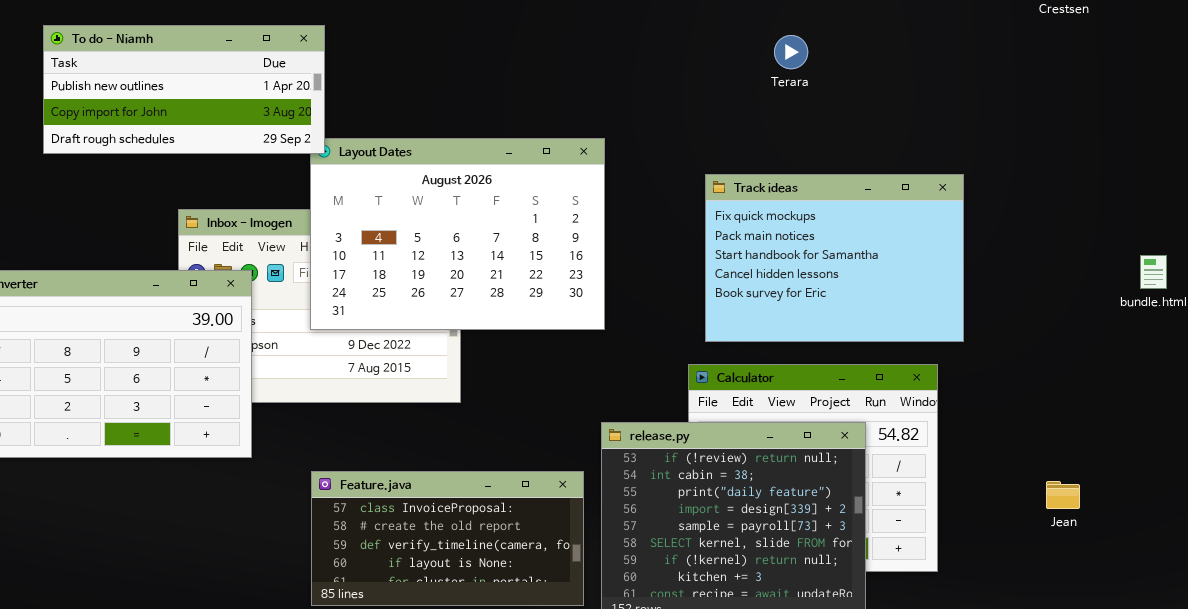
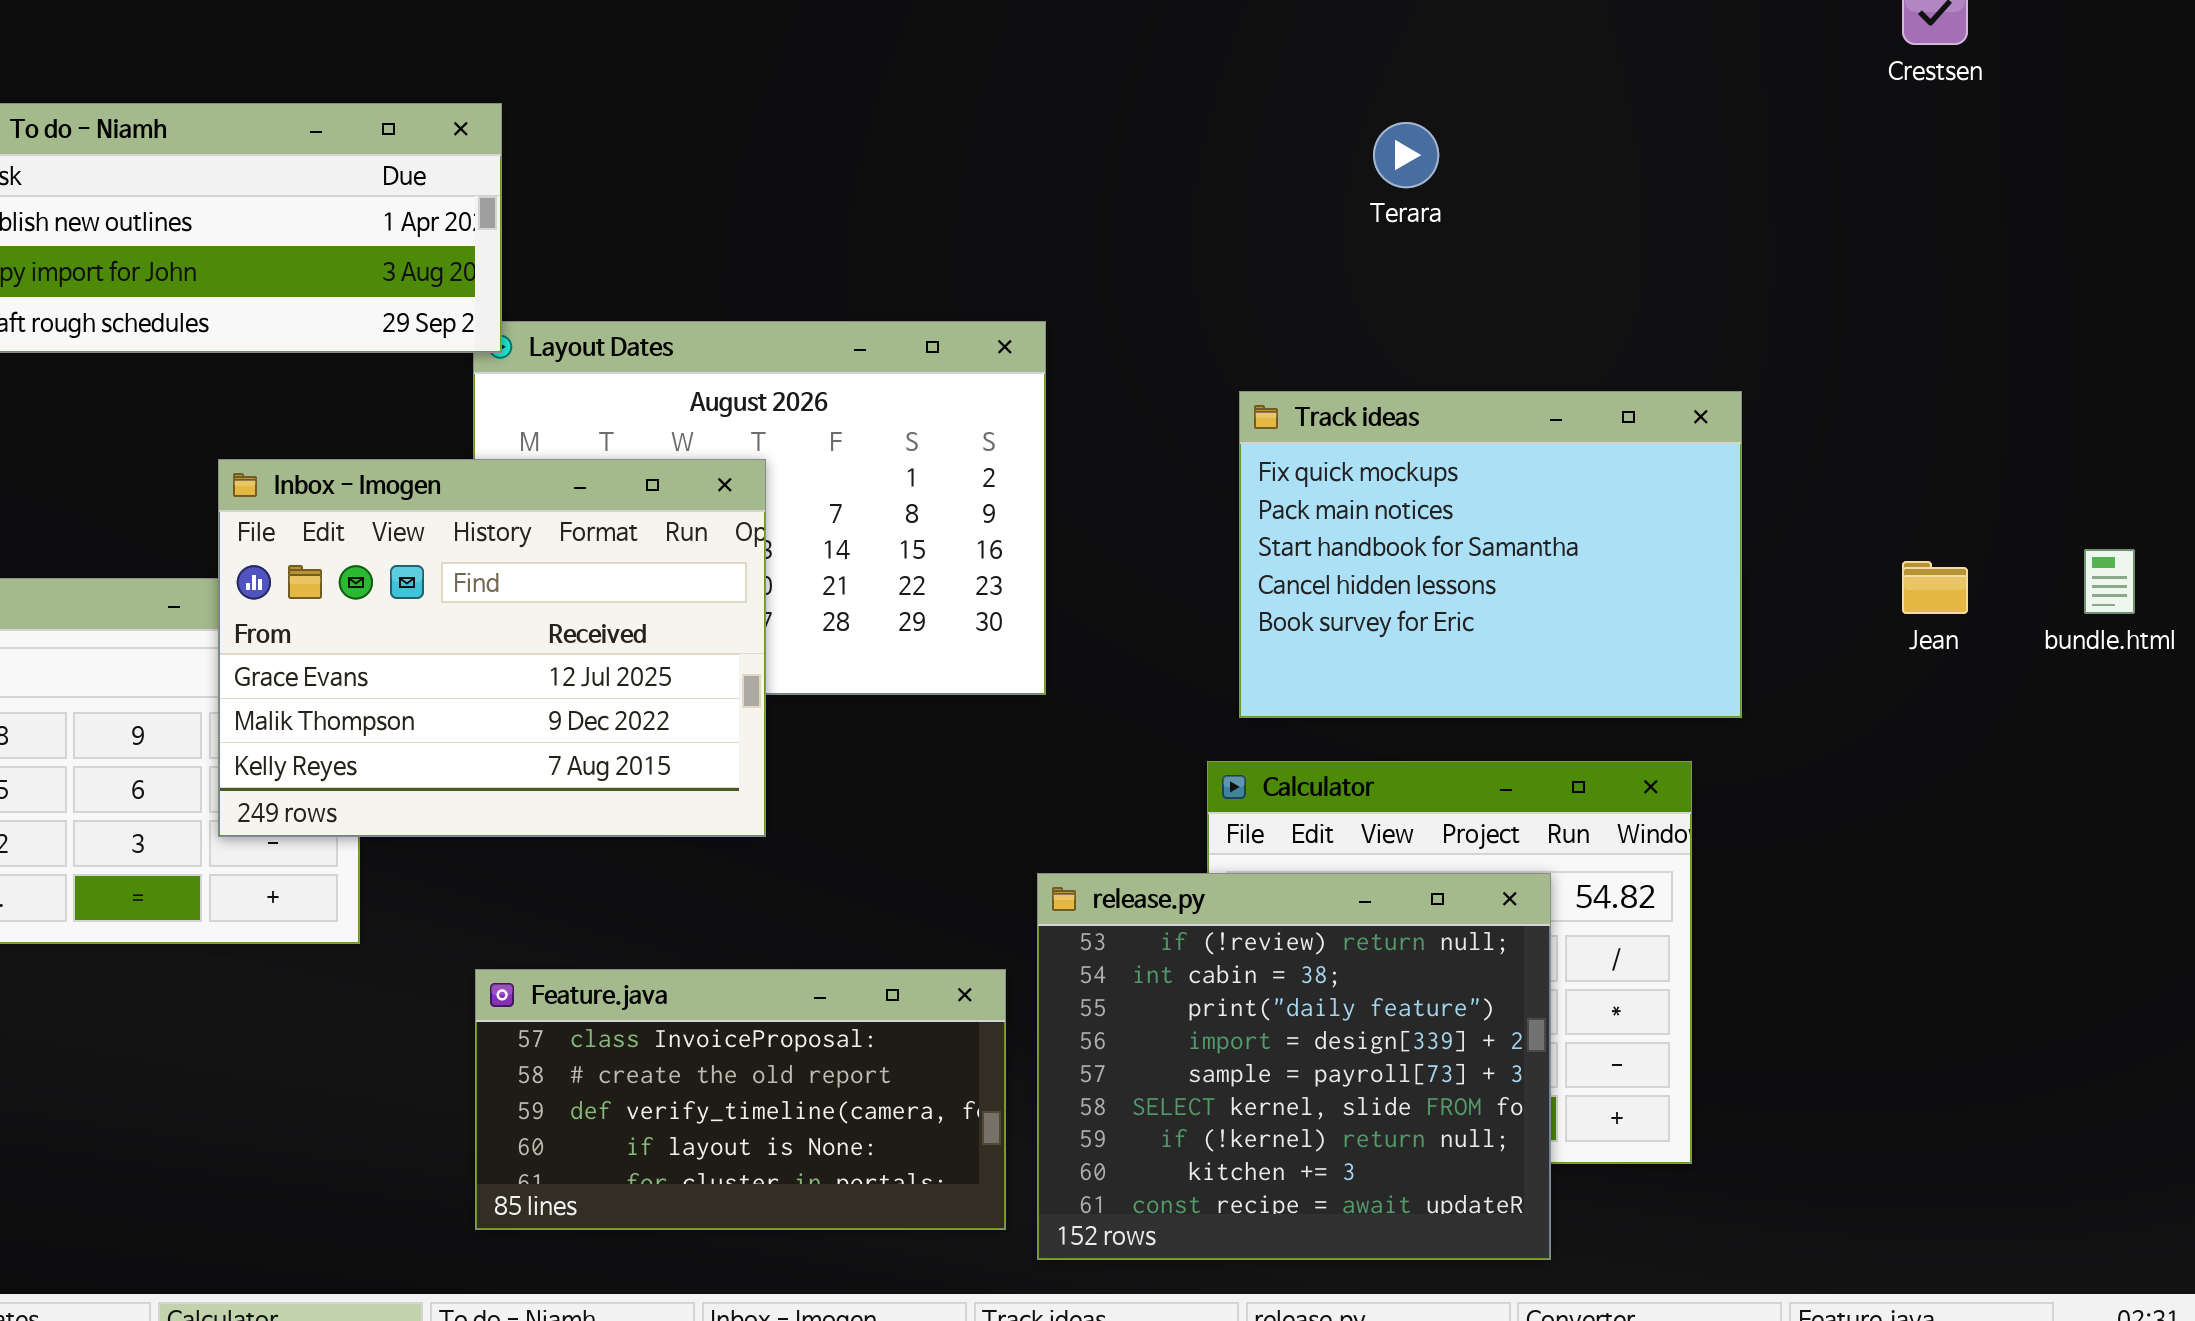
Inbox - Imogen: [178,209,461,403] -> [218,459,766,837], raised
Jean: [1046,481,1080,509] -> [1902,561,1968,614], moved

